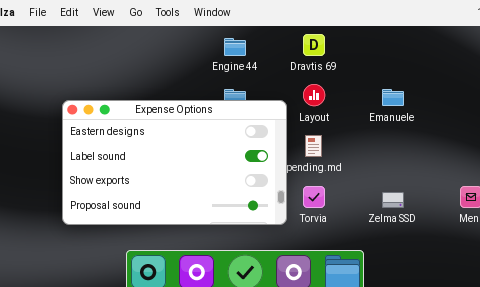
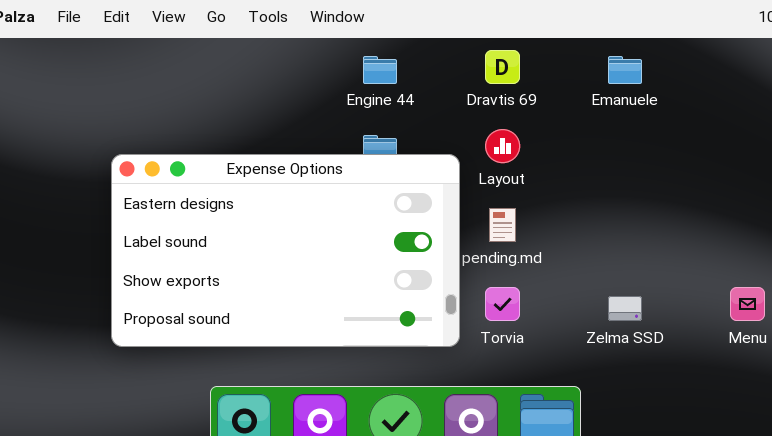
Emanuele: [382,89,404,106] -> [608,56,642,84], moved

